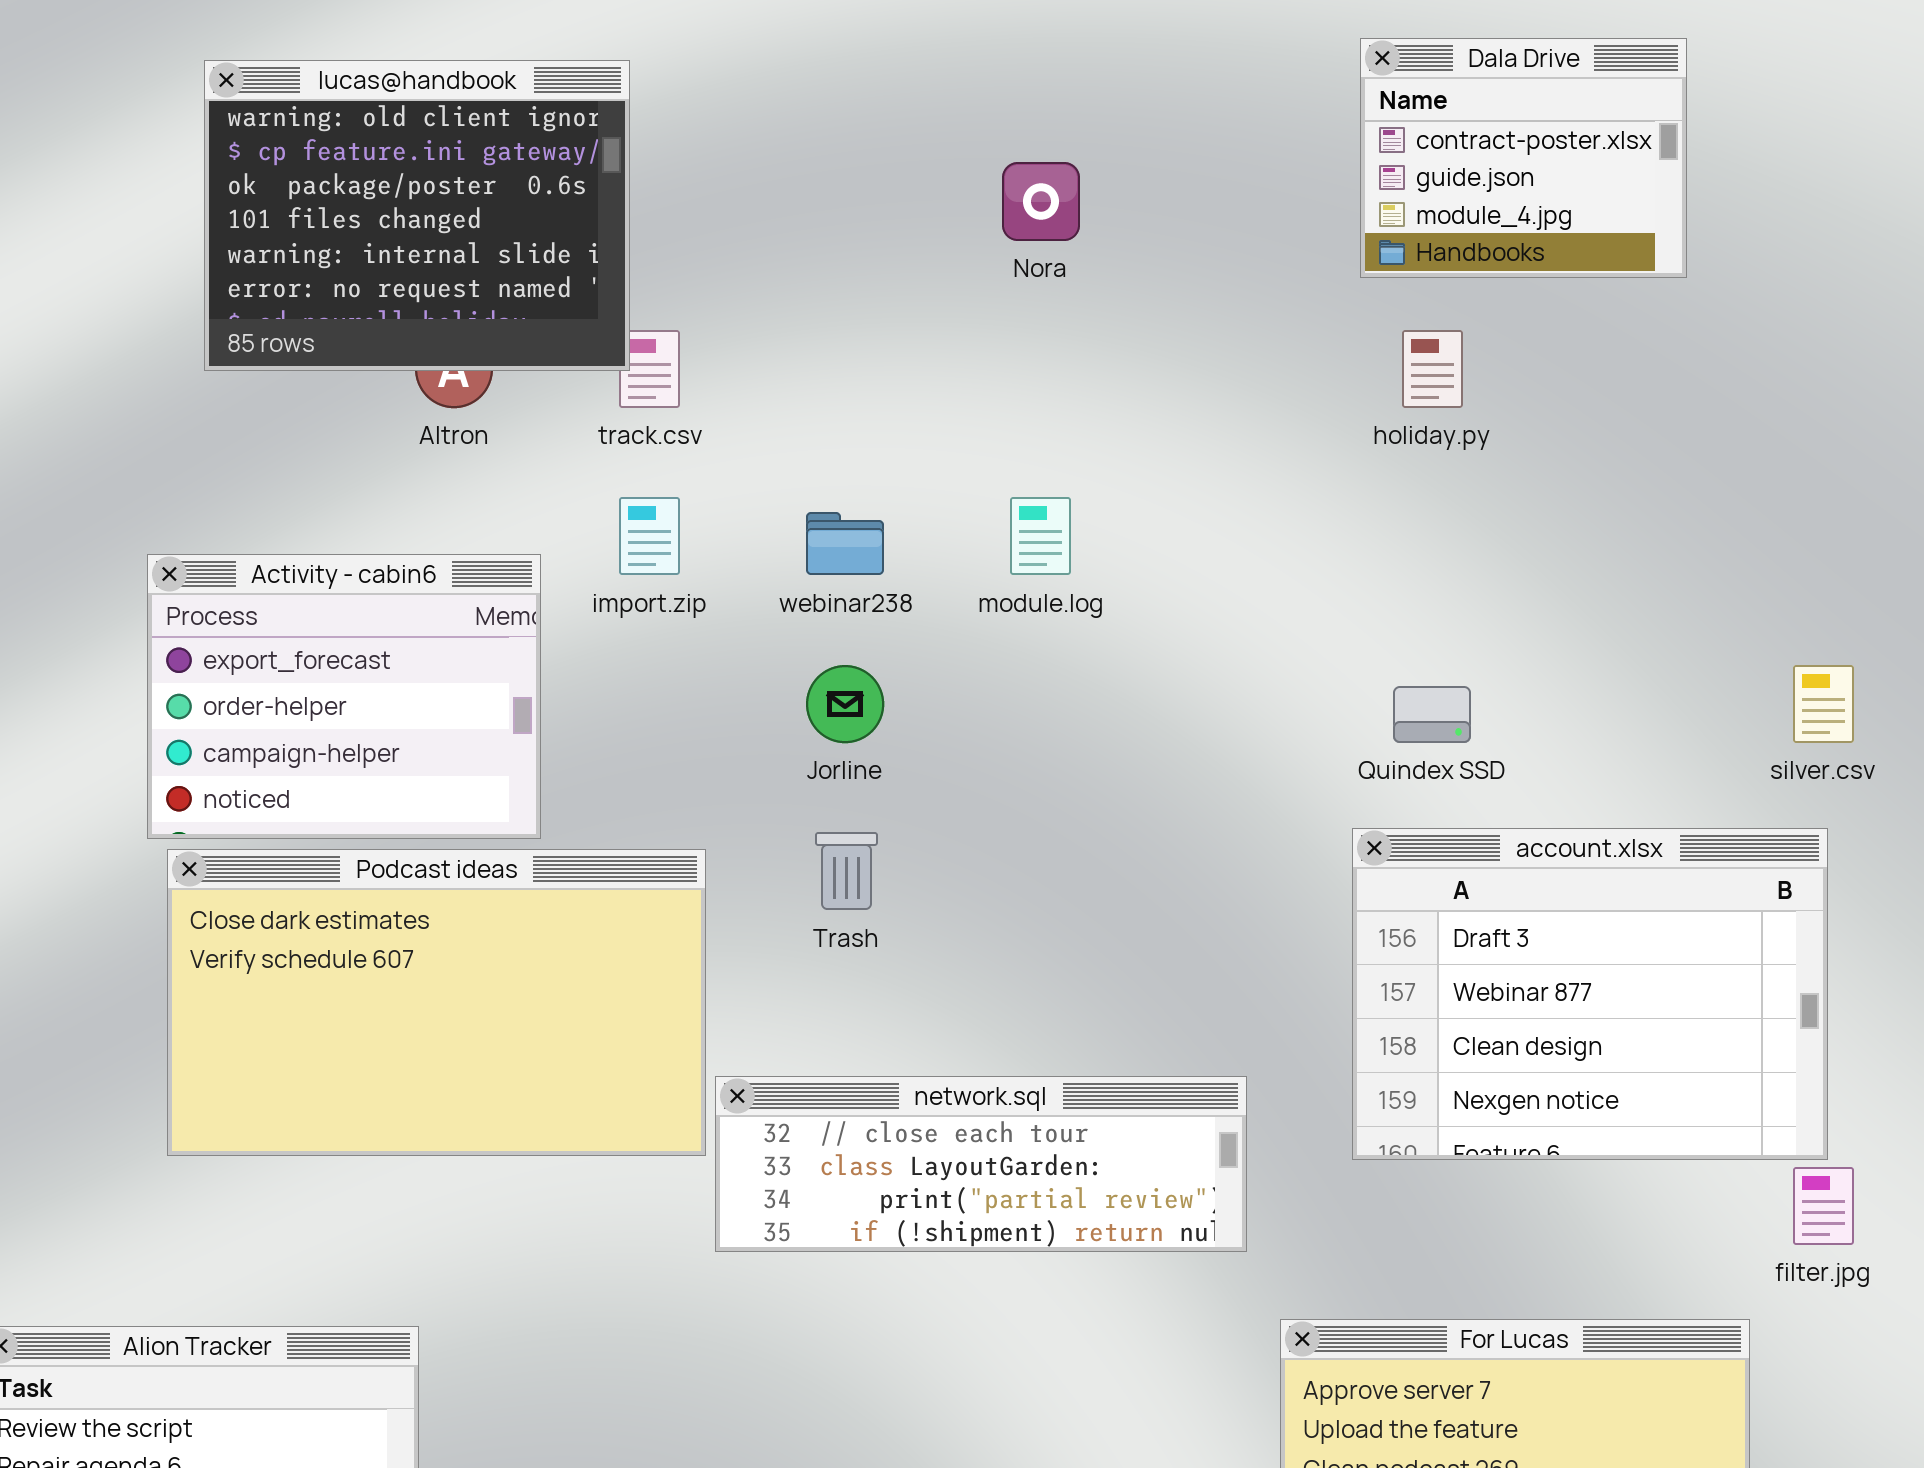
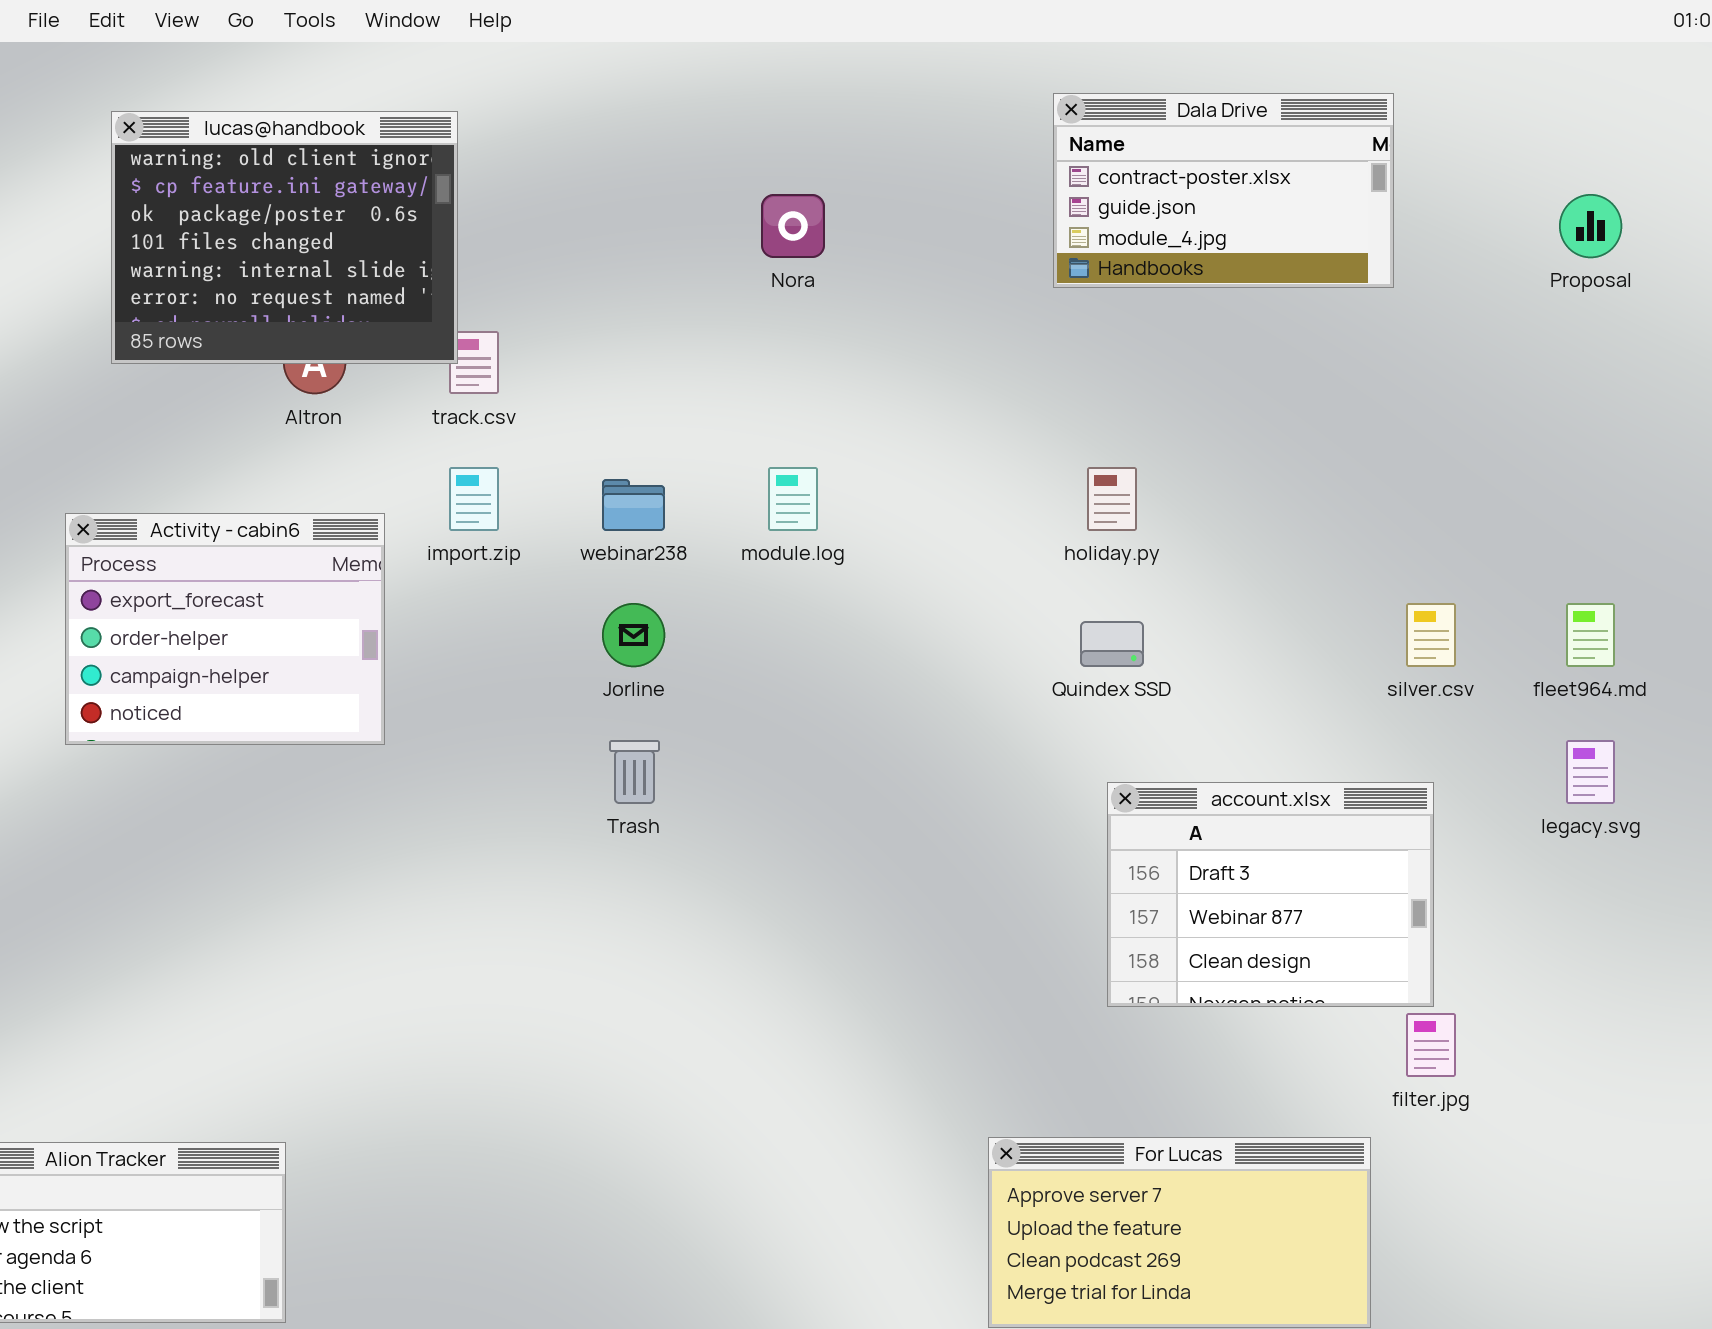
Dala Drive: [1360,38,1687,278] -> [1053,93,1394,288], resized
holiday.py: [1402,330,1463,408] -> [1087,467,1137,531], moved
account.xlsx: [1352,828,1828,1160] -> [1107,782,1434,1007], resized
Podcast ideas: [167,849,706,1156] -> none, closed
network.sql: [715,1076,1247,1252] -> none, closed

